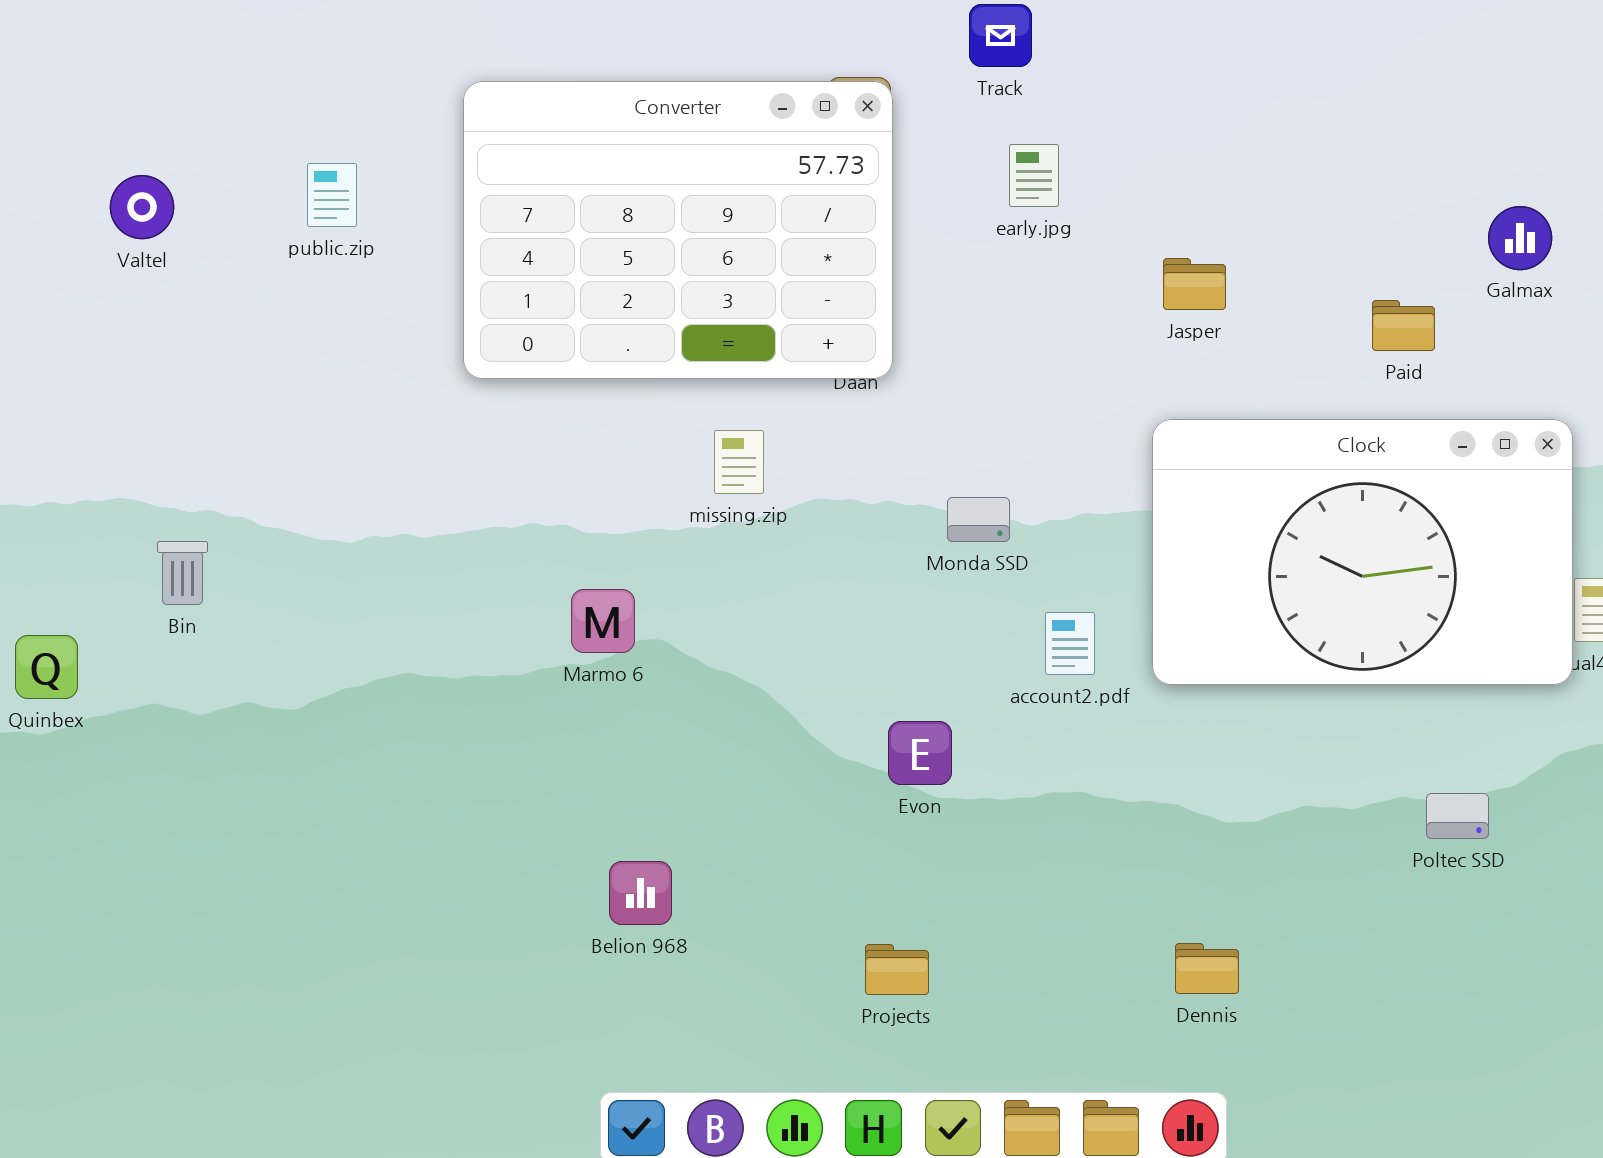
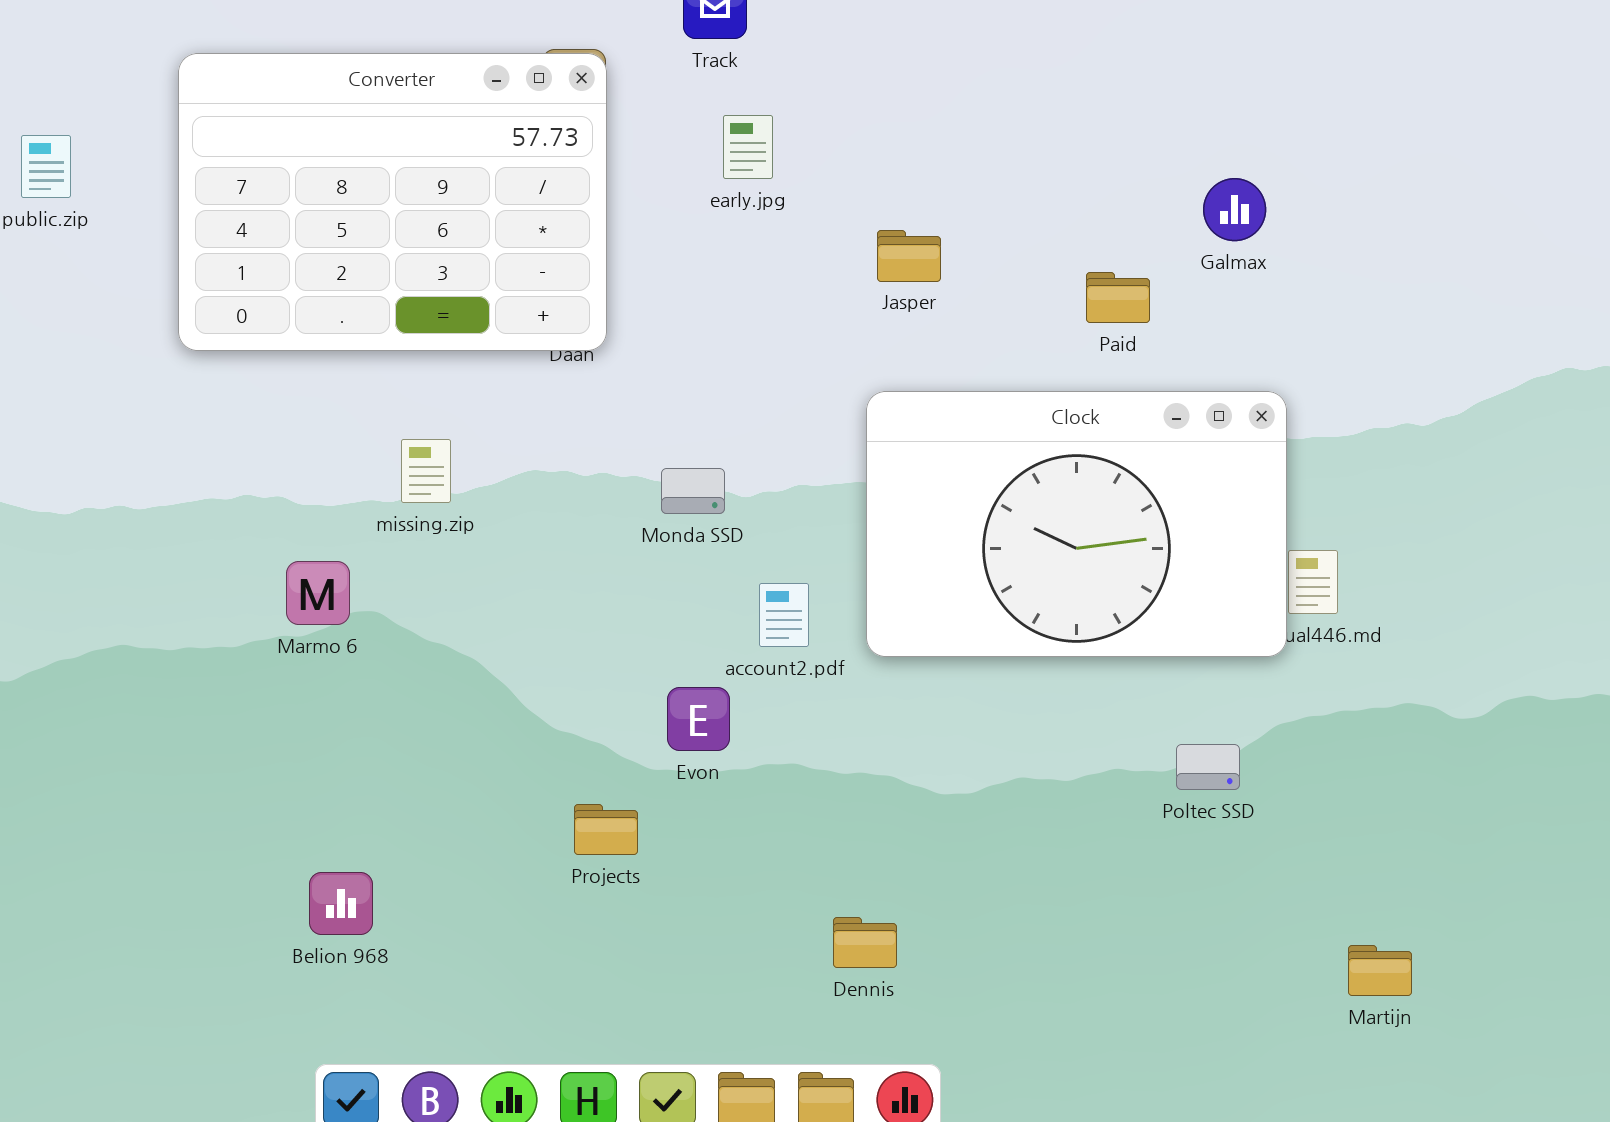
missing.zip: [714,430,764,494] -> [401,439,451,503], moved
Evon: [888,721,952,785] -> [667,687,730,751], moved
Poltec SSD: [1426,793,1489,839] -> [1176,744,1240,790], moved
Belion 968: [609,861,672,925] -> [309,872,373,935], moved
Dennis: [1175,943,1239,994] -> [833,917,897,968], moved
Projects: [865,944,929,995] -> [574,804,638,855], moved

